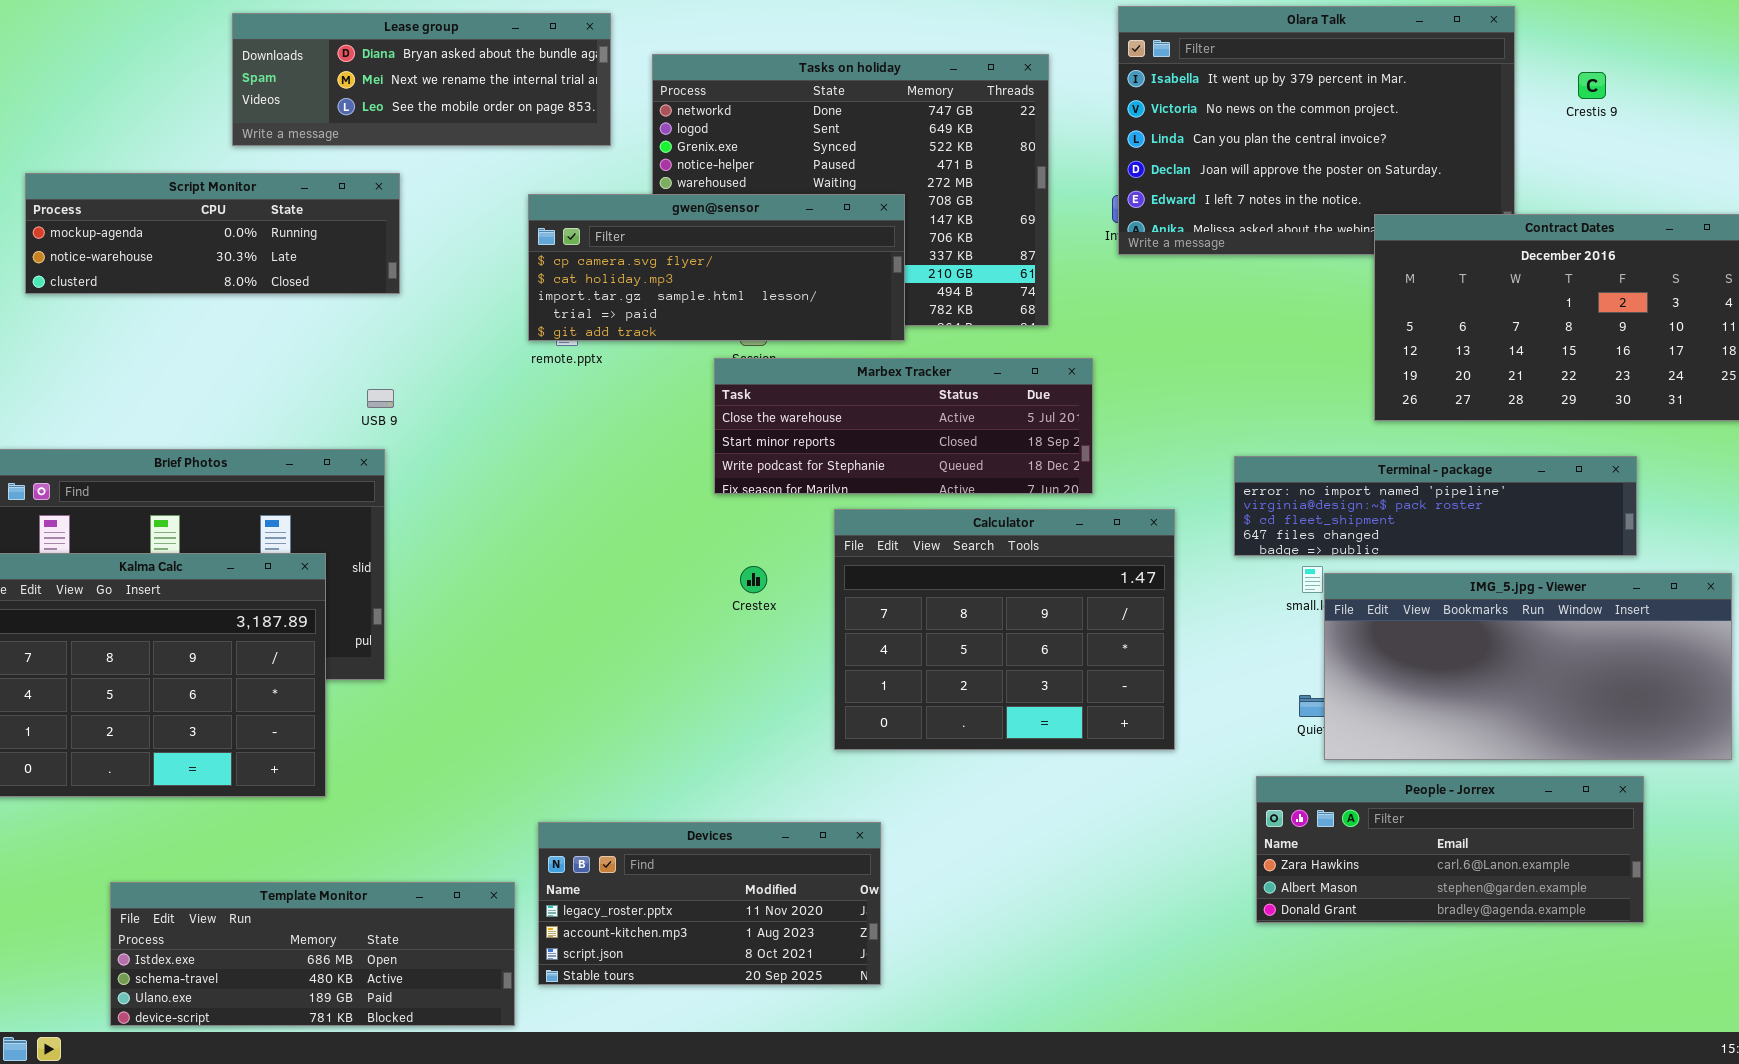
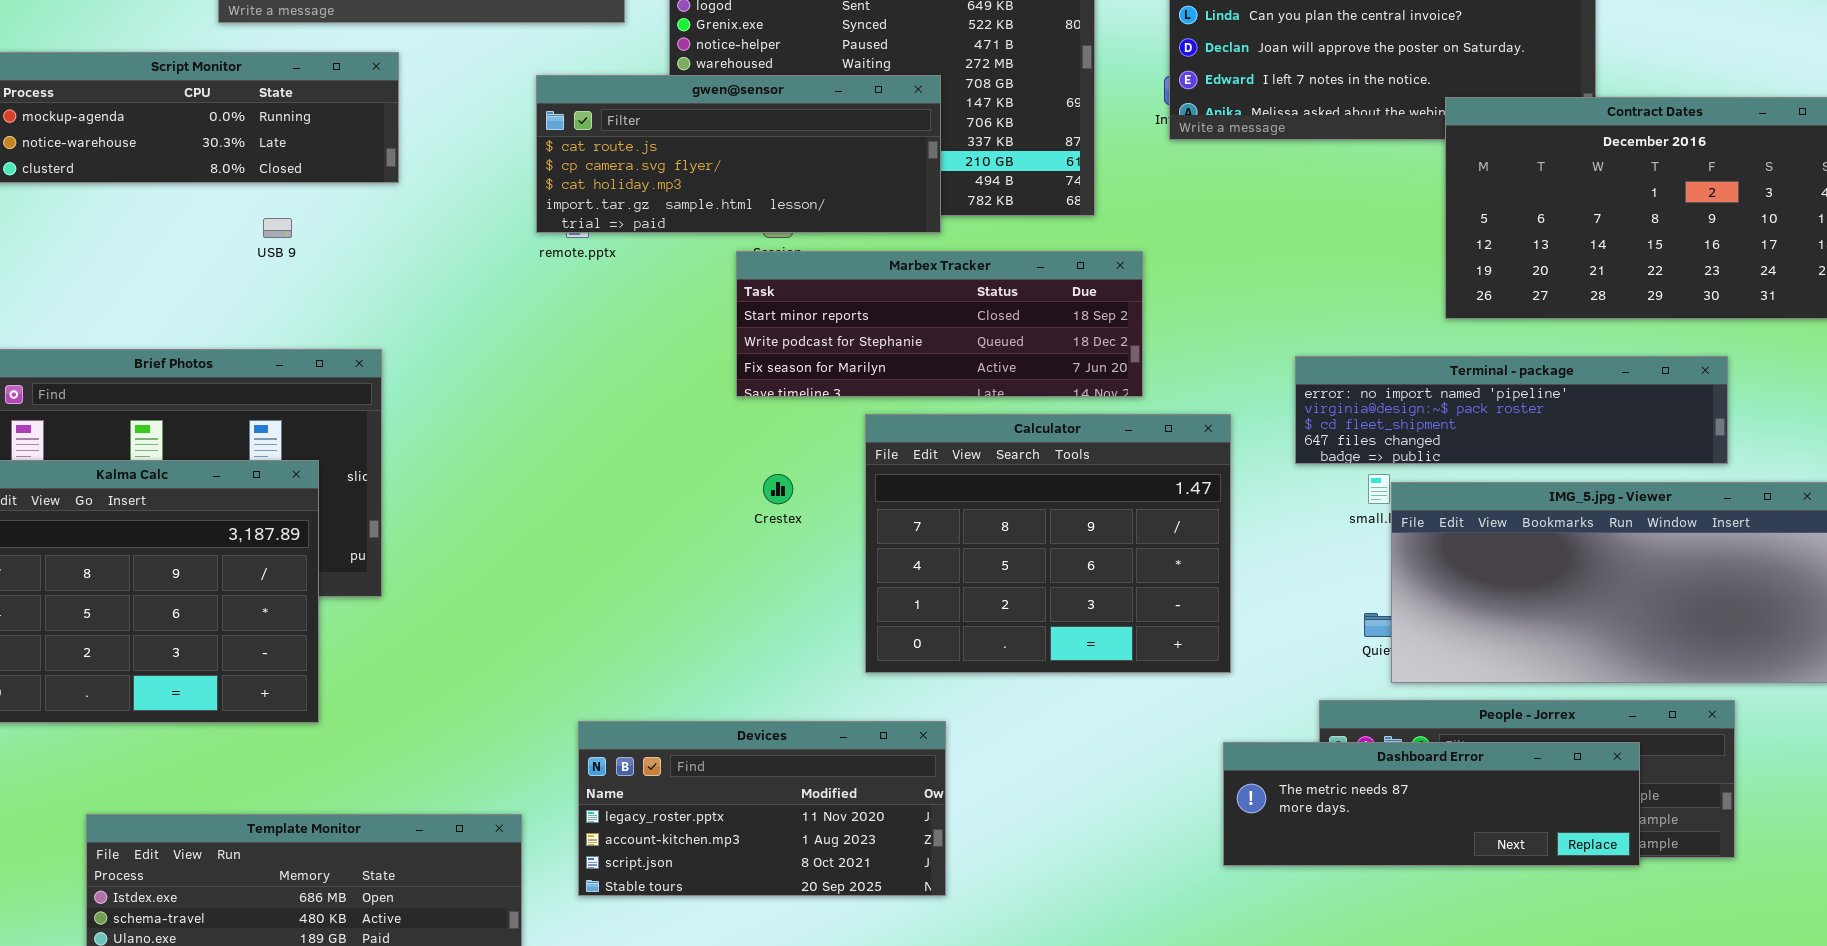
gwen@sensor: [528,194,905,341] -> [536,75,941,233], scrolled up 1 row
Marbex Tracker: [714,358,1093,494] -> [736,251,1143,397], scrolled down 1 row
USB 9: [367,389,394,408] -> [263,218,292,238], moved
Dashboard Error: none -> [1223,742,1640,866], opened
Devices: [538,822,881,985] -> [578,721,946,896], moved

